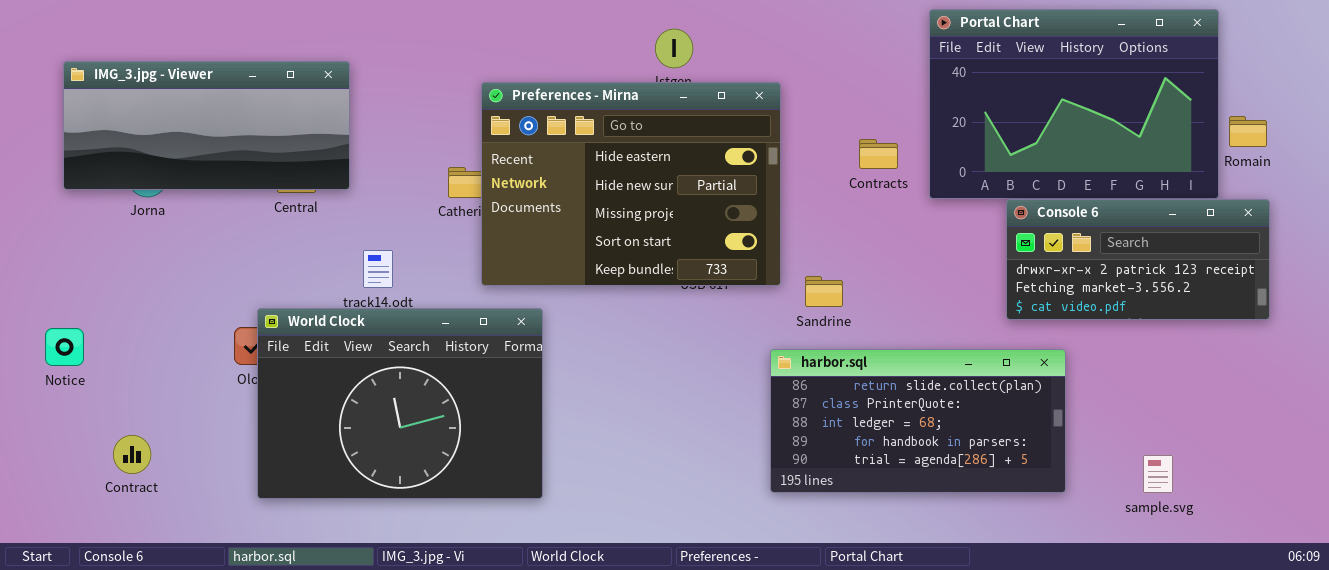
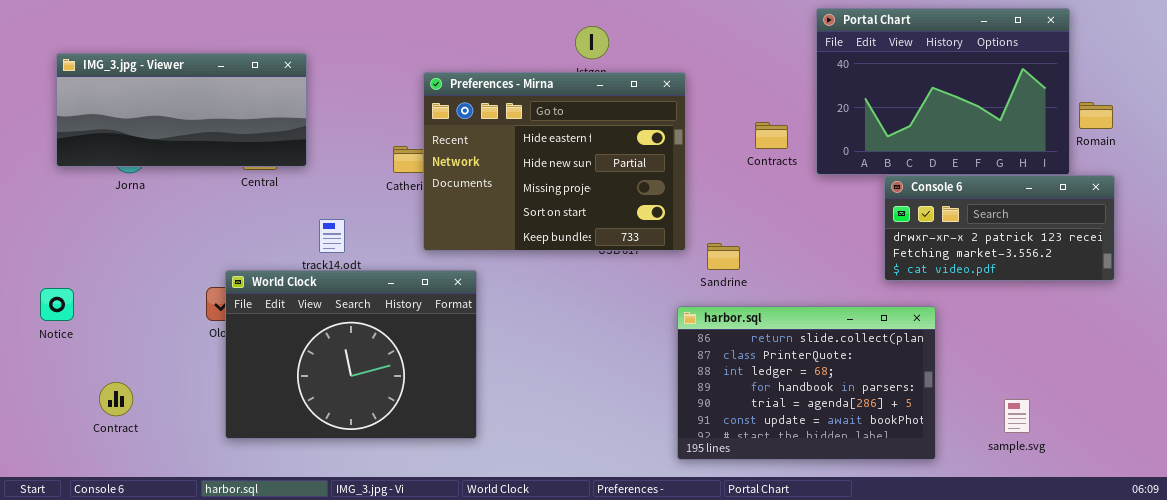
harbor.sql: [770,349,1066,493] -> [677,306,936,460], resized

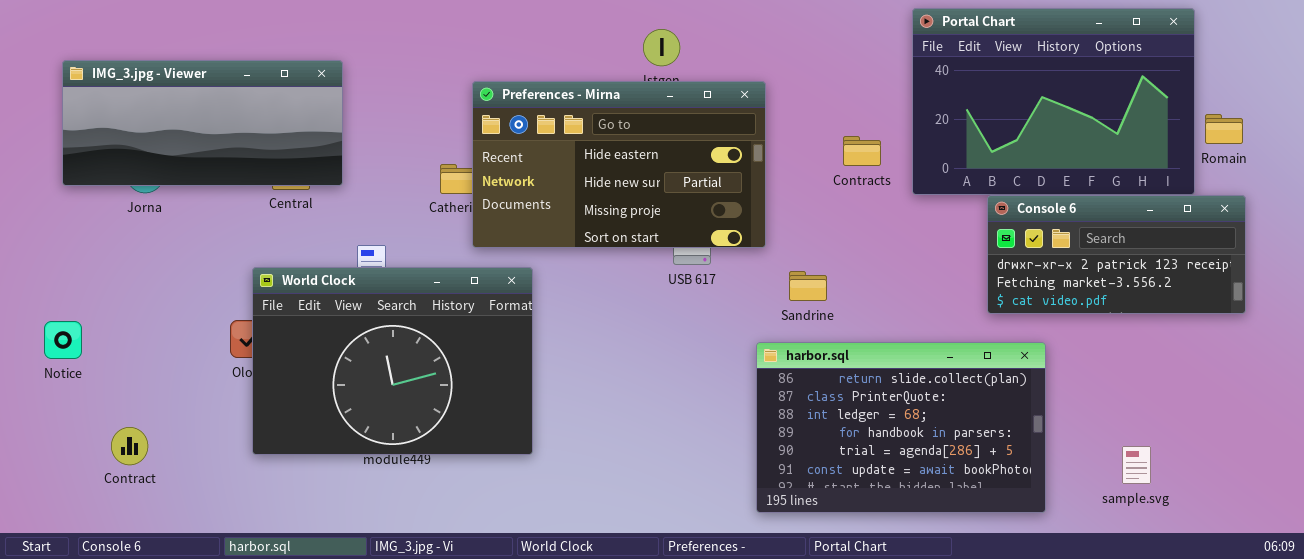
Preferences - Mirna: [423,72,686,251] -> [472,81,766,248], resized
World Clock: [225,270,477,439] -> [252,267,533,455], moved

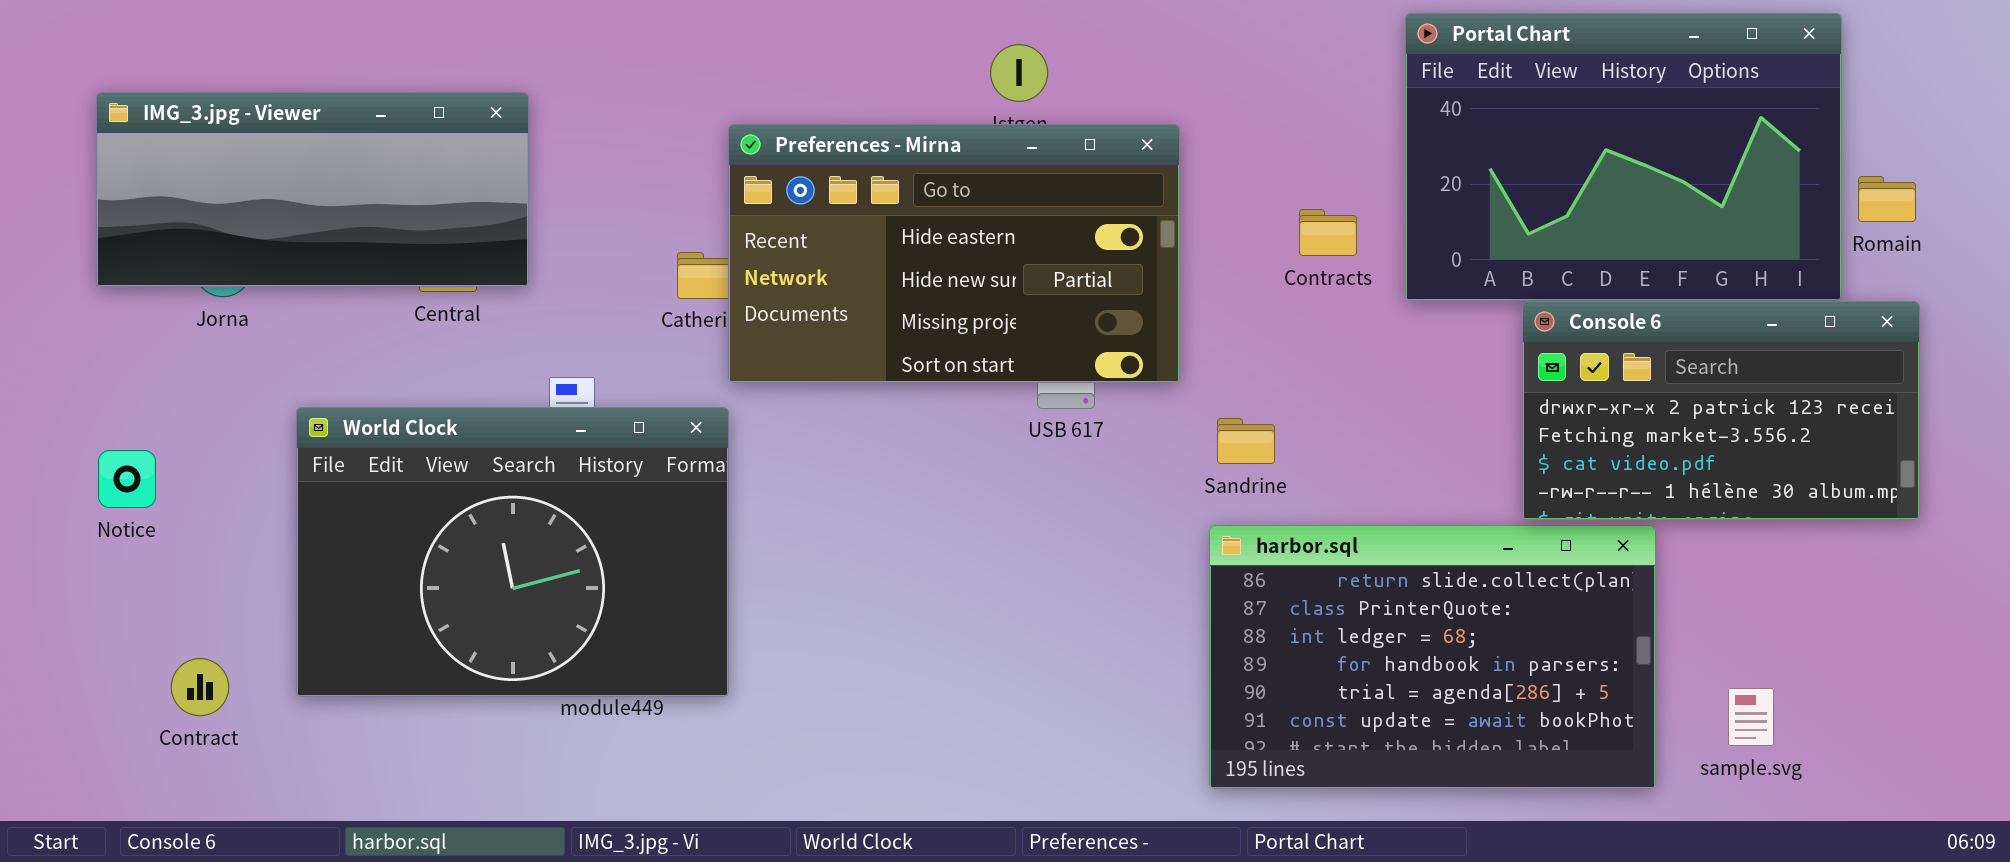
Console 6: [987,195,1246,314] -> [1522,301,1920,520], resized
World Clock: [252,267,533,455] -> [296,407,729,697], moved
Notice: [44,321,82,359] -> [98,450,156,508], moved
harbor.sql: [756,342,1046,513] -> [1209,525,1656,789], moved

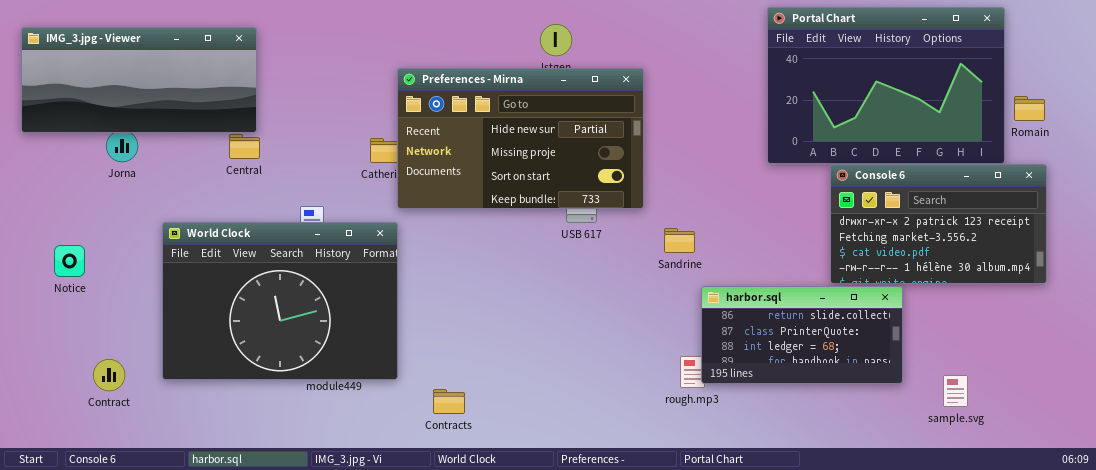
IMG_3.jpg - Viewer: [96,92,529,287] -> [21,27,257,133], moved
Preferences - Mirna: [728,124,1180,383] -> [397,68,644,209], scrolled down 1 row
Contracts: [1299,209,1357,256] -> [433,389,465,414], moved
harbor.sql: [1209,525,1656,789] -> [701,286,903,384], resized

